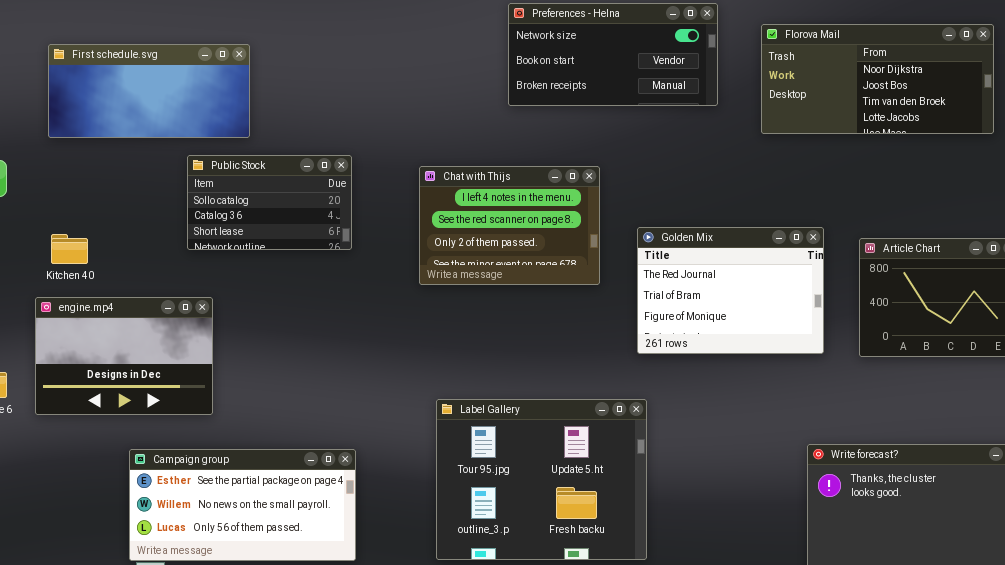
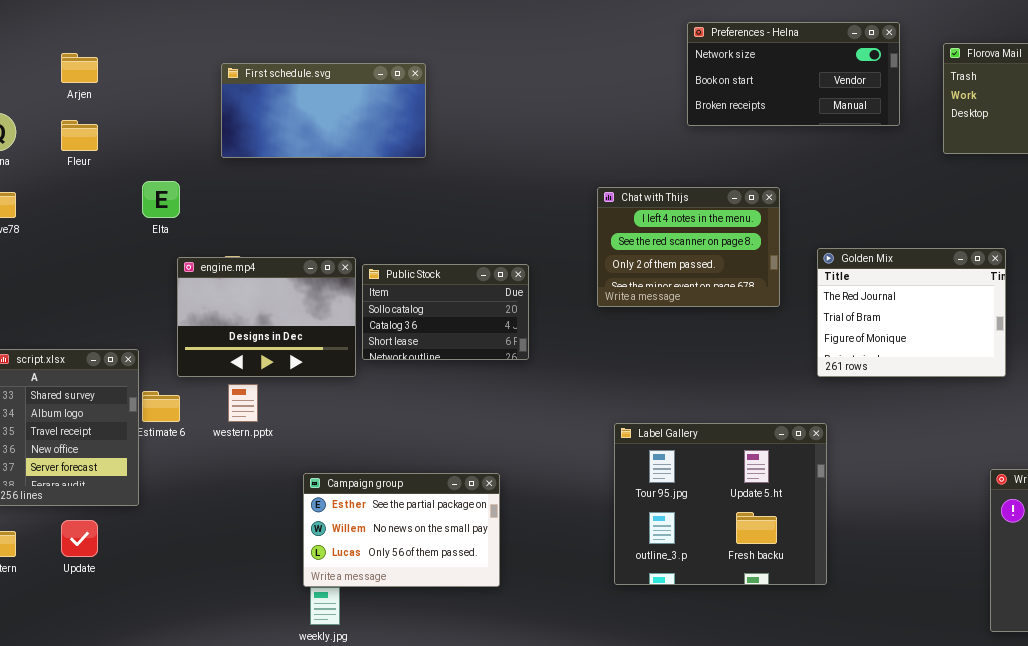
Public Stock: [187,155,352,250] -> [362,264,529,360], moved
engine.mp4: [35,297,213,415] -> [177,257,356,377], moved
Campaign group: [129,449,356,561] -> [303,473,500,587], resized

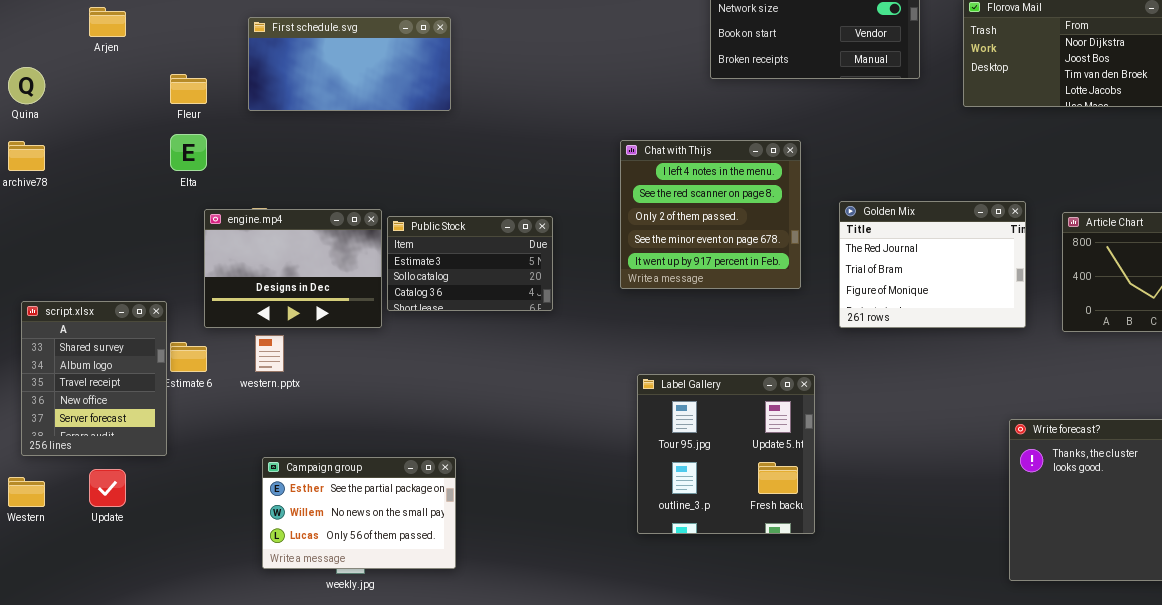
Fleur: [61,120,98,151] -> [170,74,207,104], moved
Chat with Thijs: [597,187,780,307] -> [620,140,801,289], resized
Public Stock: [362,264,529,360] -> [387,216,553,311], scrolled up 1 row
Label Gallery: [614,423,827,585] -> [637,374,815,534], resized
Campaign group: [303,473,500,587] -> [262,457,456,569], moved

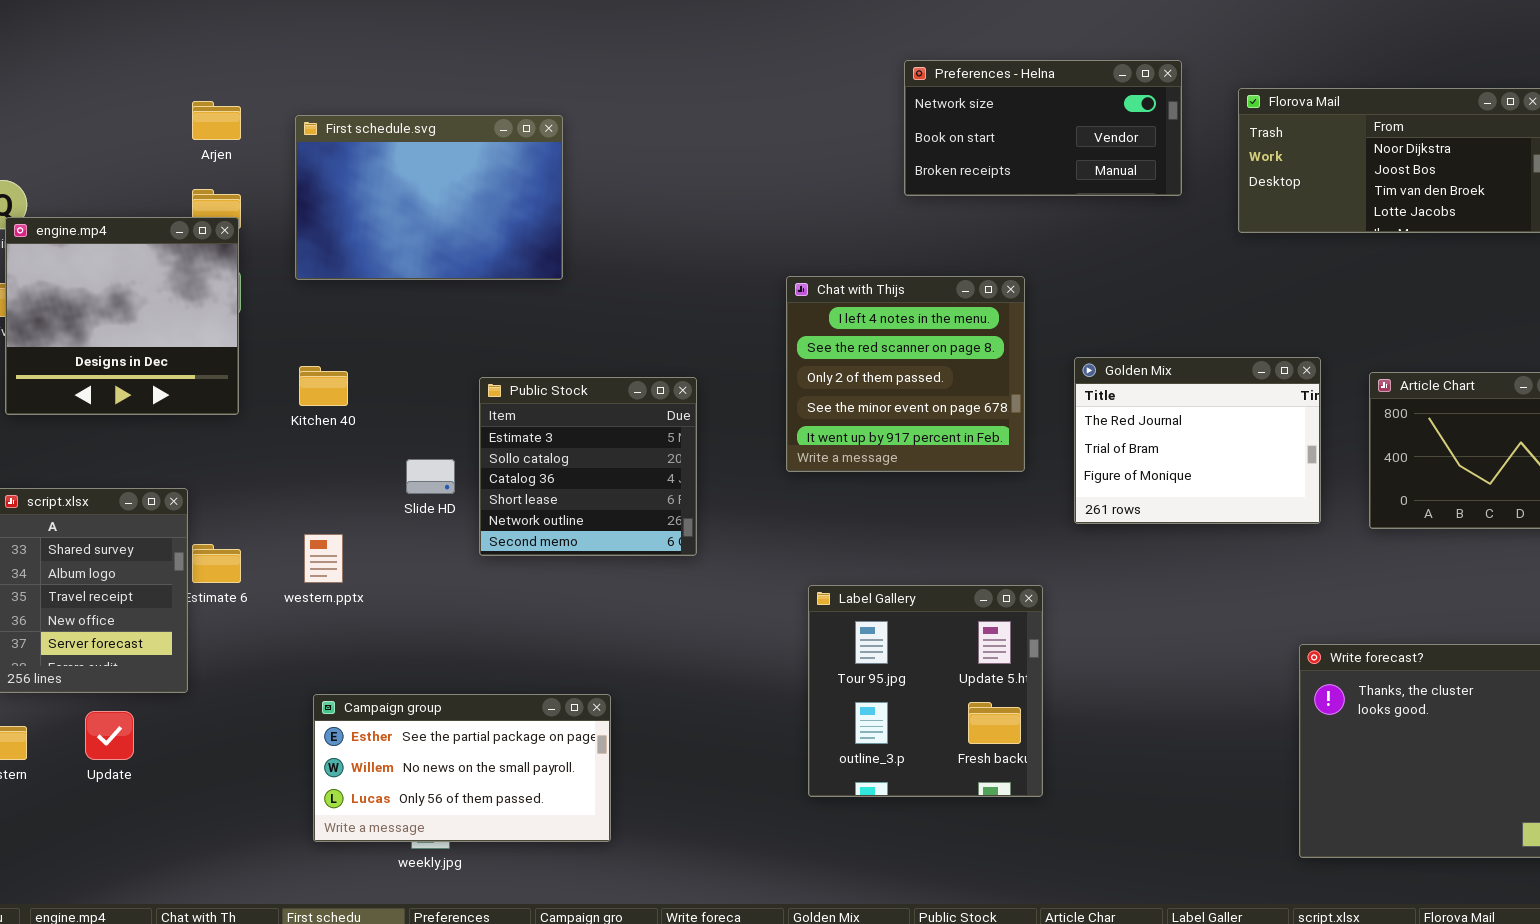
Arjen: [89,7,126,37] -> [192,101,241,140], moved
First schedule.svg: [248,17,451,111] -> [295,115,563,280], resized
engine.mp4: [204,209,382,328] -> [5,217,239,415], moved, resized
Public Stock: [387,216,553,311] -> [479,377,697,556], resized
Campaign group: [262,457,456,569] -> [313,694,611,842], resized

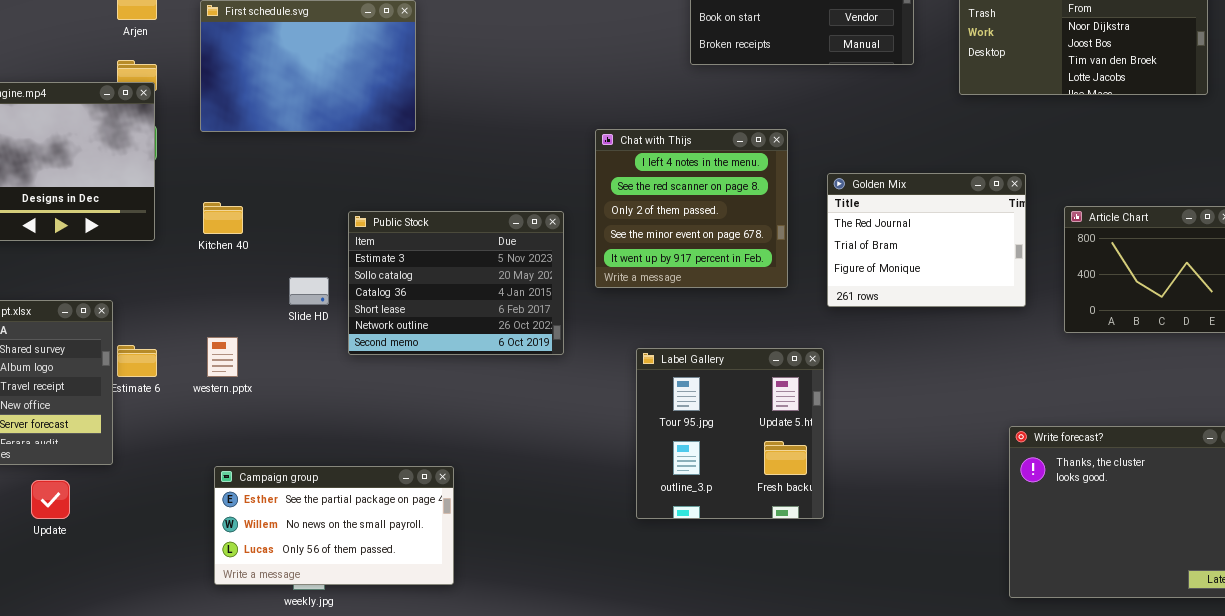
Golden Mix: [1074,357,1321,524] -> [827,173,1026,307], moved
Public Stock: [479,377,697,556] -> [348,211,564,355], resized
Label Gallery: [808,585,1043,797] -> [636,348,824,519], moved

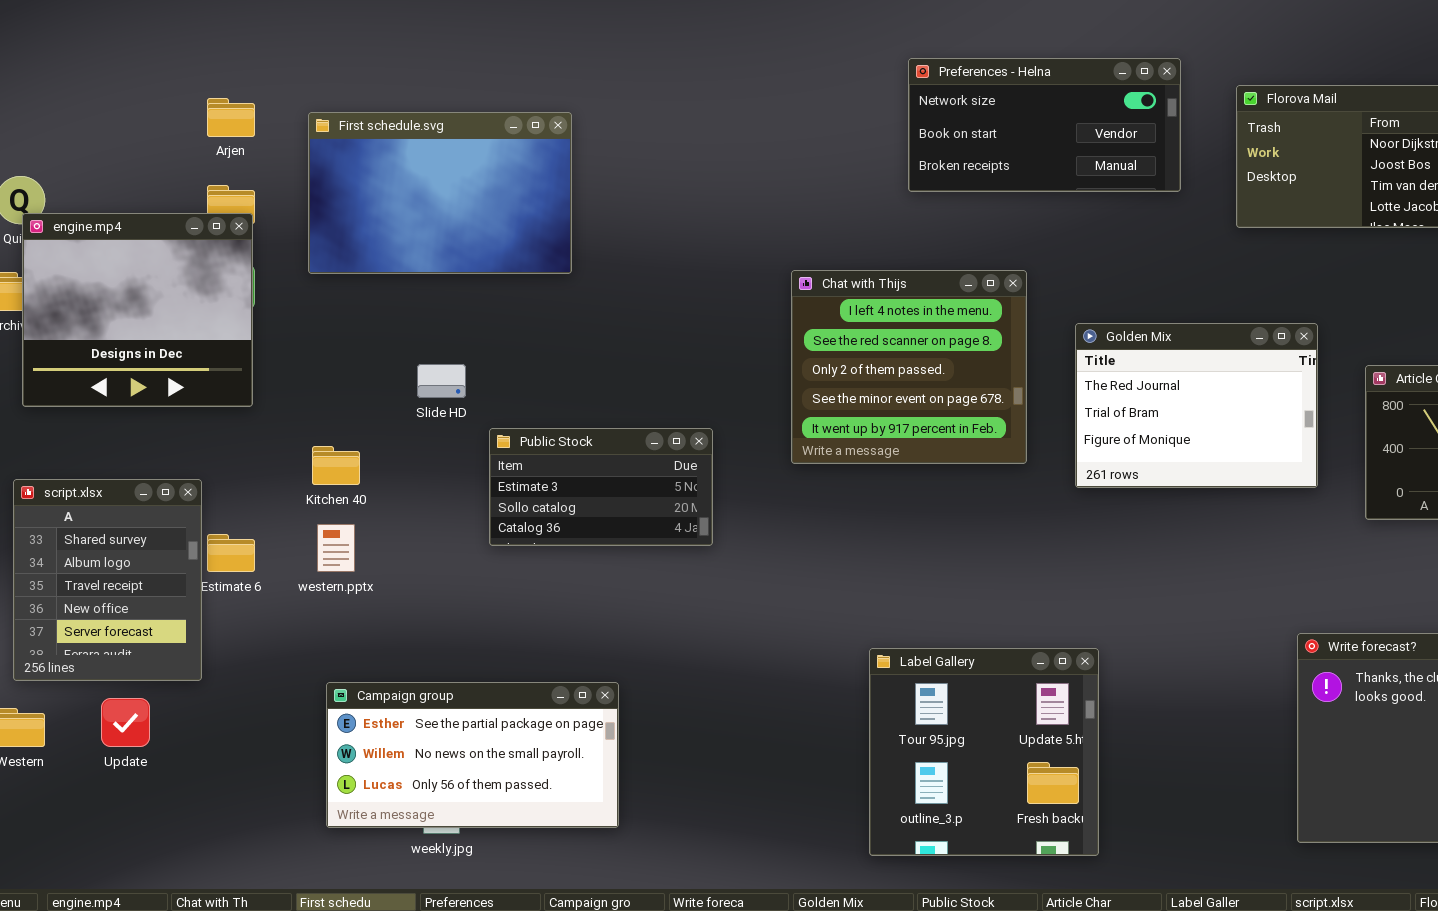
Kitchen 40: [203,202,243,234] -> [312,446,360,485], moved
Public Stock: [348,211,564,355] -> [489,428,713,546], resized
Slide HD: [289,277,329,305] -> [417,364,466,398], moved
Label Gallery: [636,348,824,519] -> [869,648,1099,856], moved

